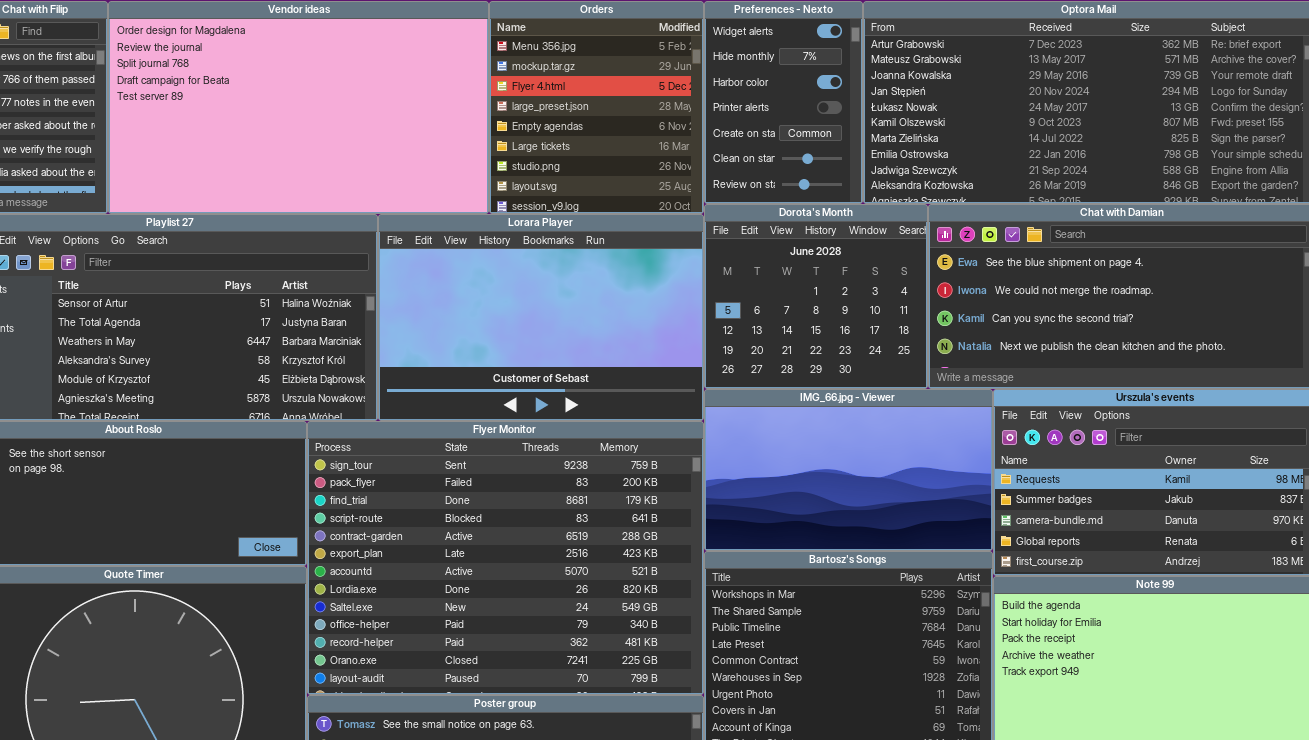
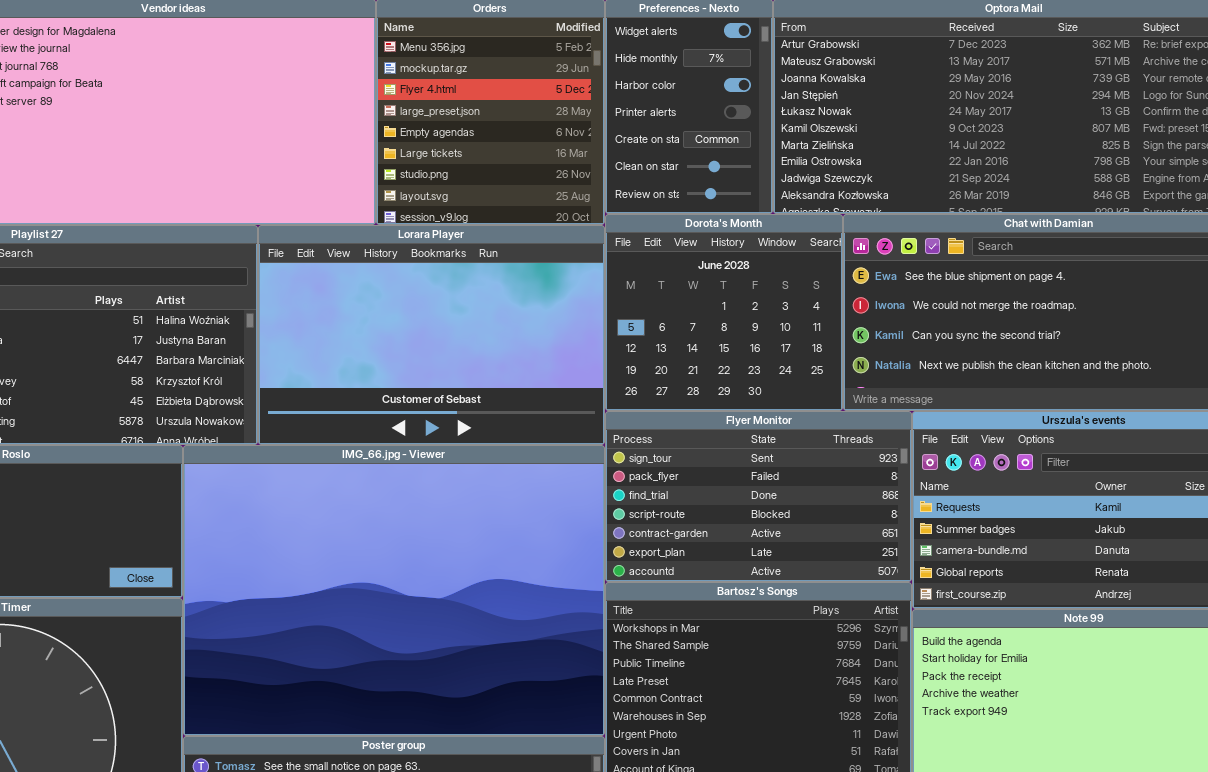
IMG_66.jpg - Viewer: [704,389,993,551] -> [183,445,605,736], moved, resized
Flyer Monitor: [307,421,704,695] -> [605,411,912,582], moved, resized

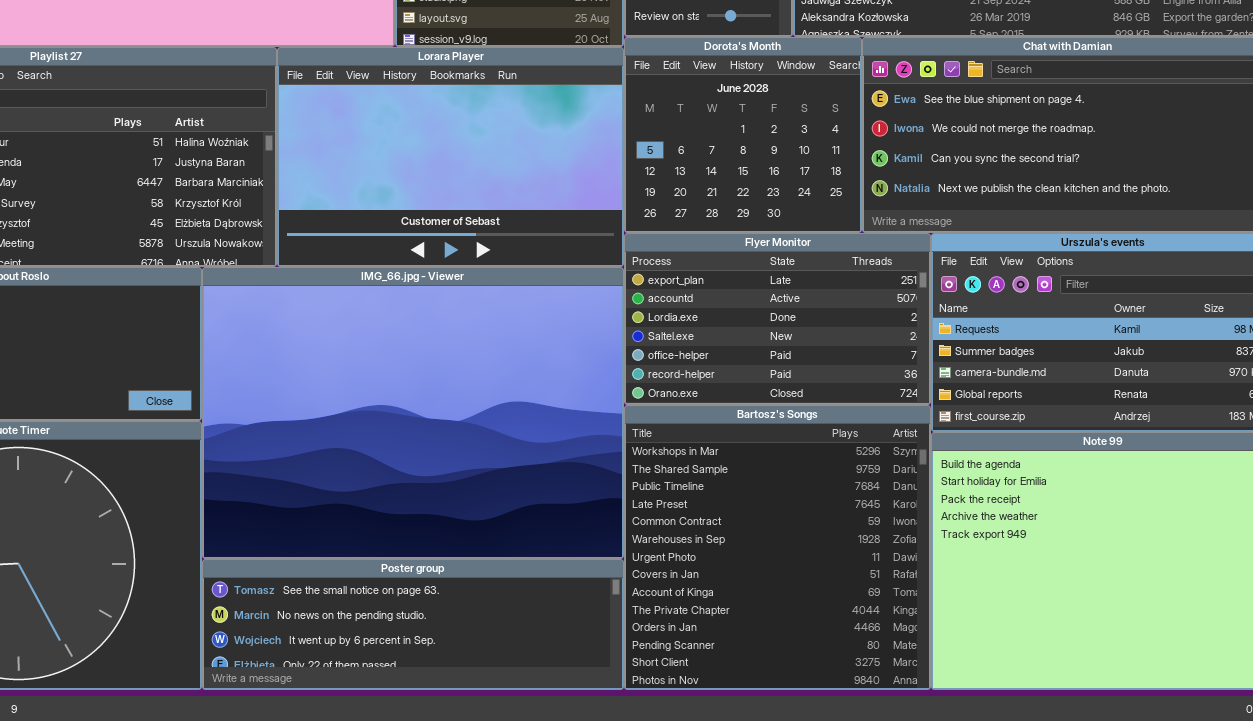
Flyer Monitor: [605,411,912,582] -> [624,233,931,405], scrolled down 5 rows

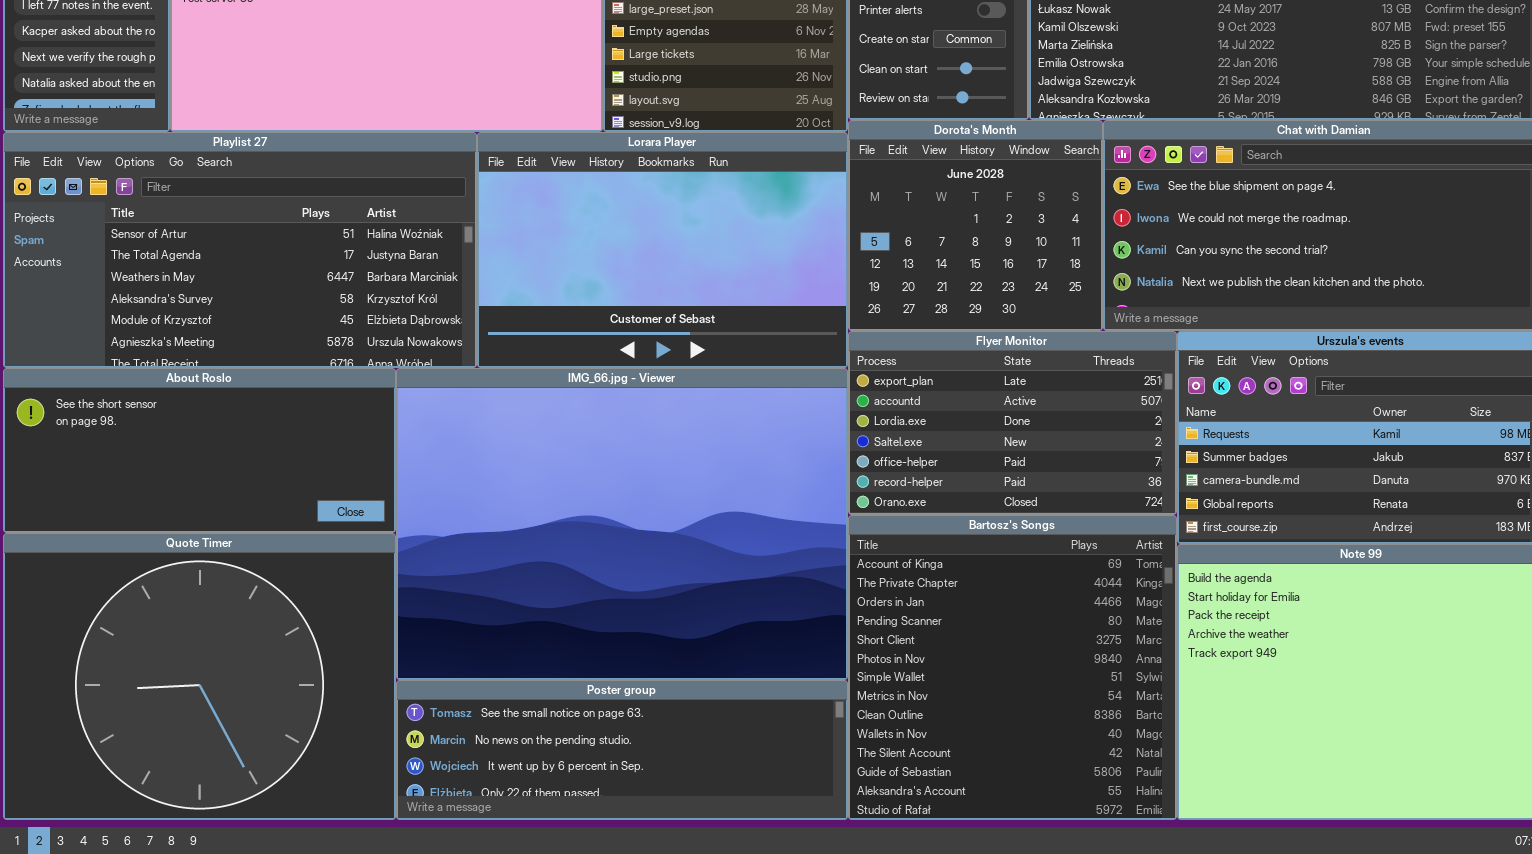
Bartosz's Songs: [624,405,931,690] -> [848,515,1177,820], scrolled down 8 rows

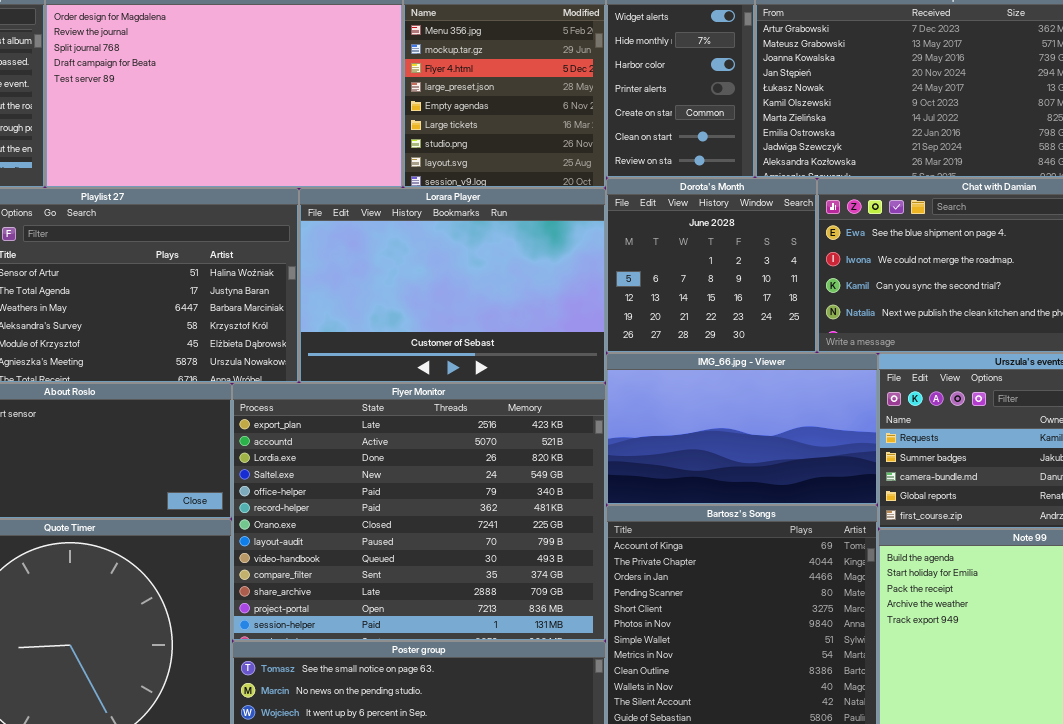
Flyer Monitor: [848,331,1177,515] -> [232,383,606,641], moved, resized
IMG_66.jpg - Viewer: [396,368,848,680] -> [606,353,878,505], moved, resized

